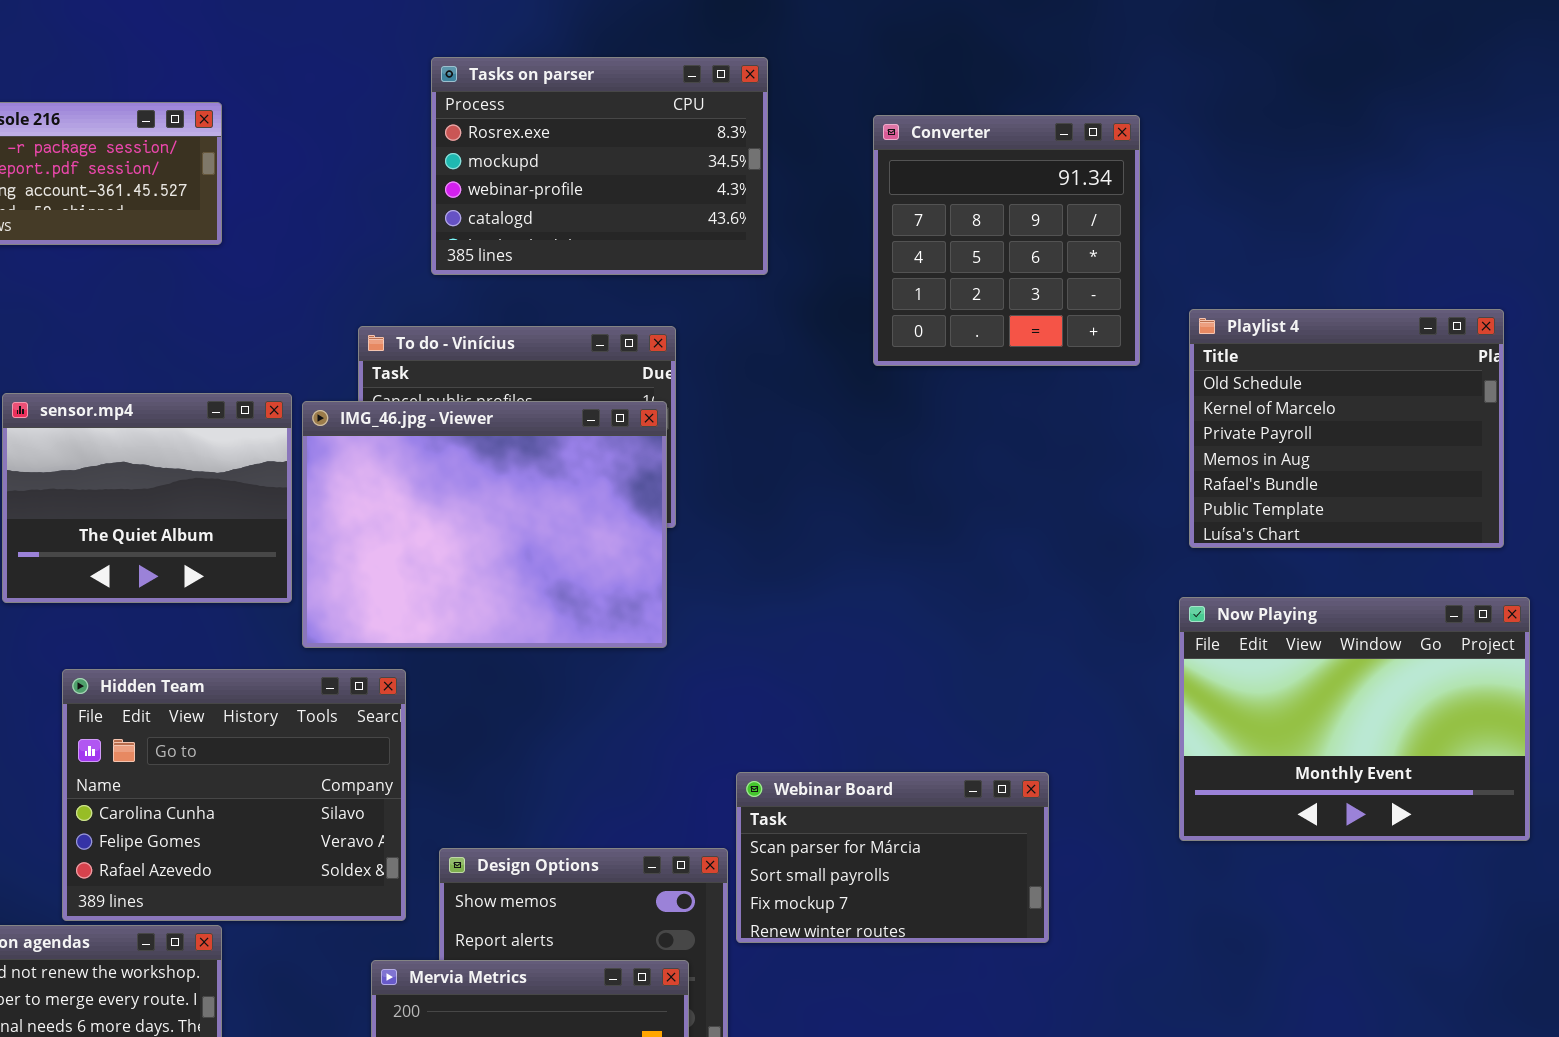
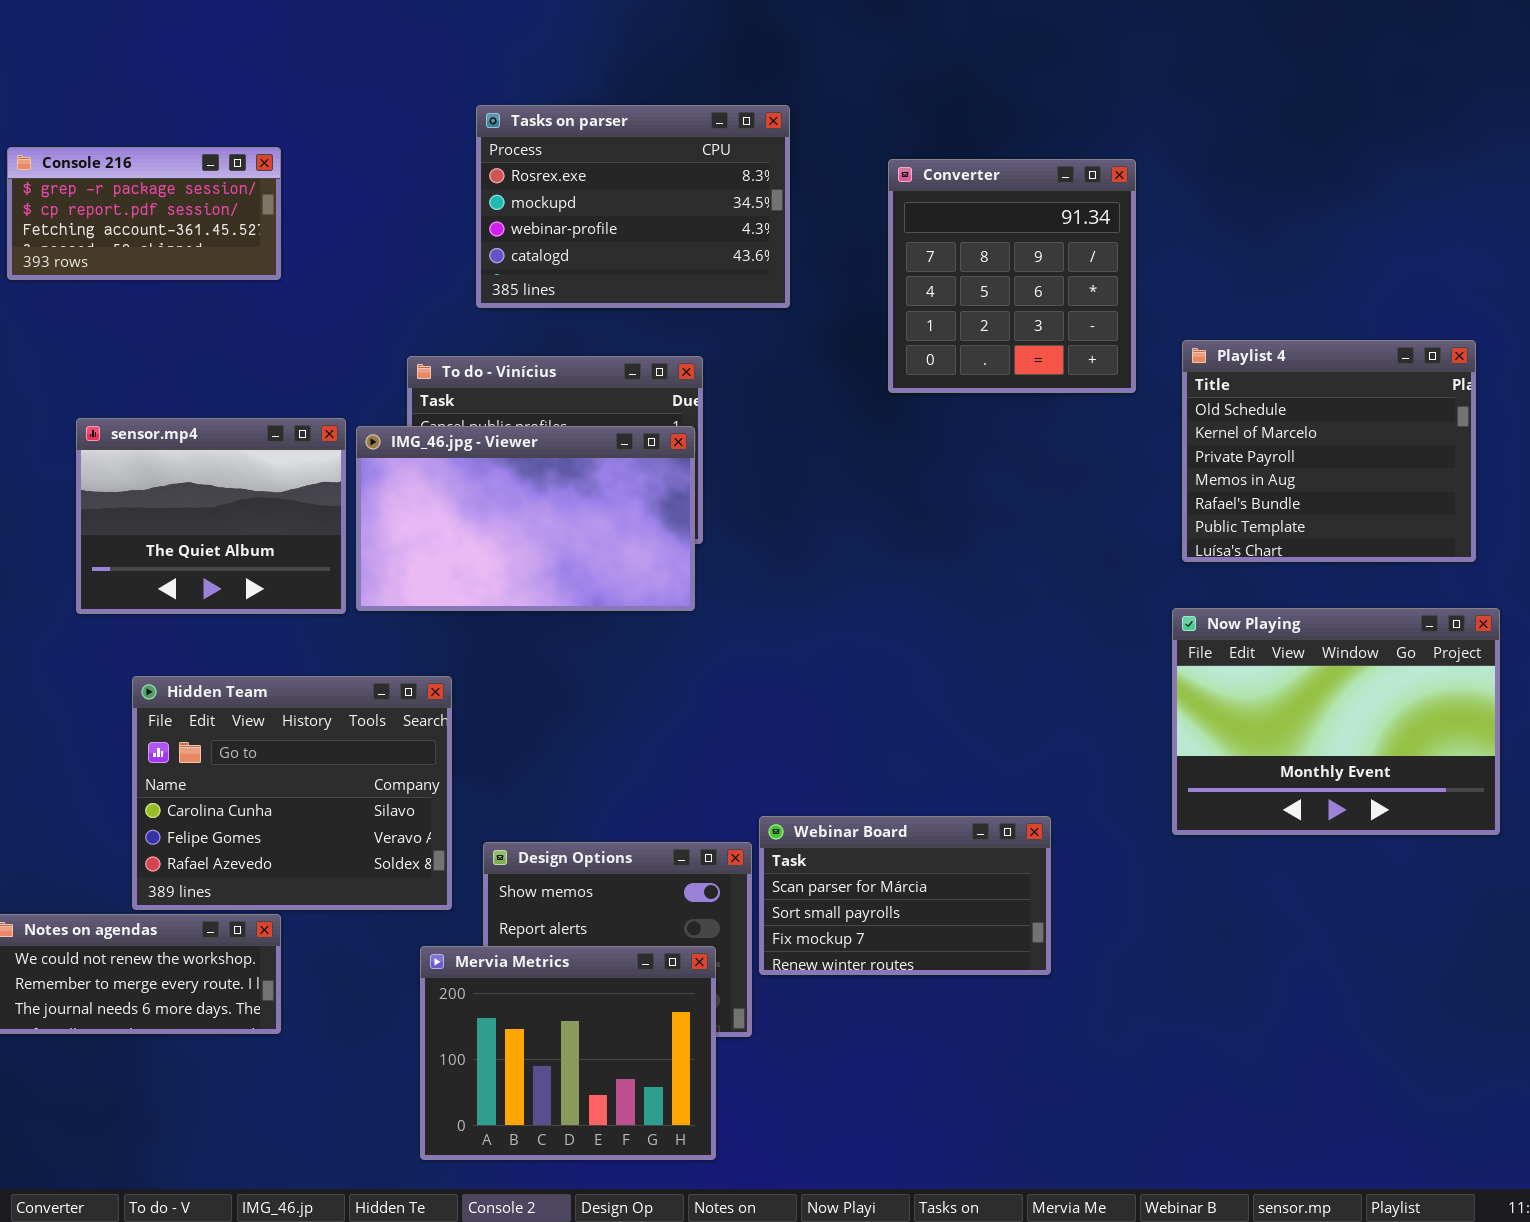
IMG_46.jpg - Viewer: [302,401,667,648] -> [356,426,695,611], resized
Webinar Board: [736,772,1049,943] -> [759,816,1051,975], moved

